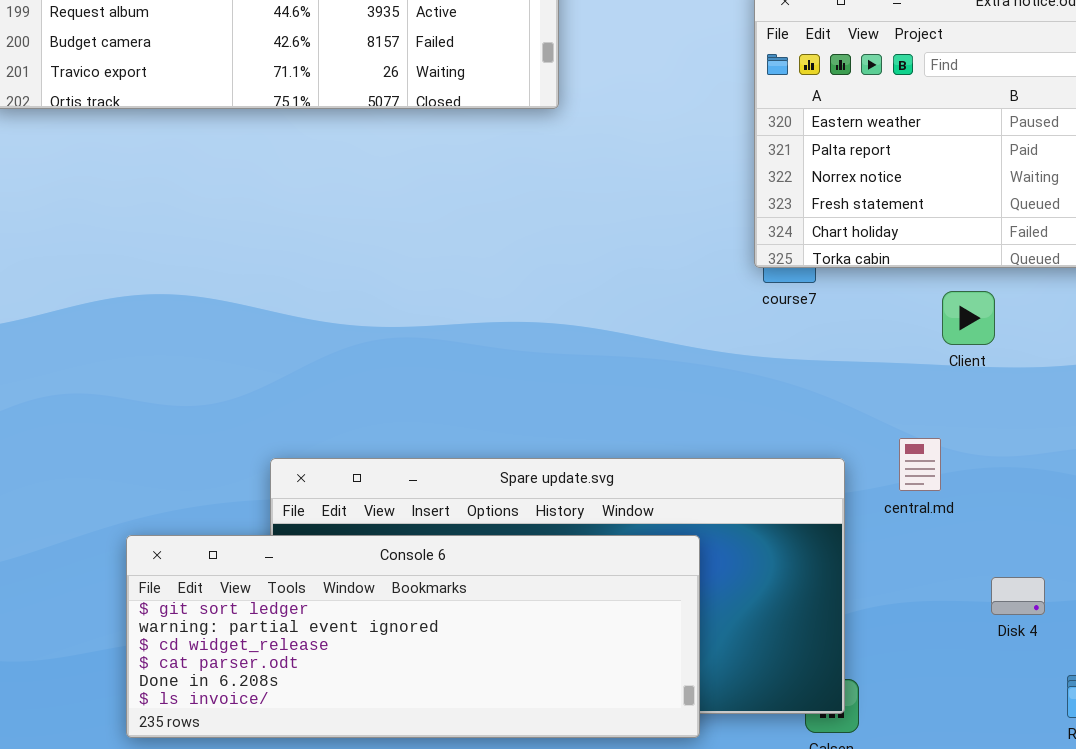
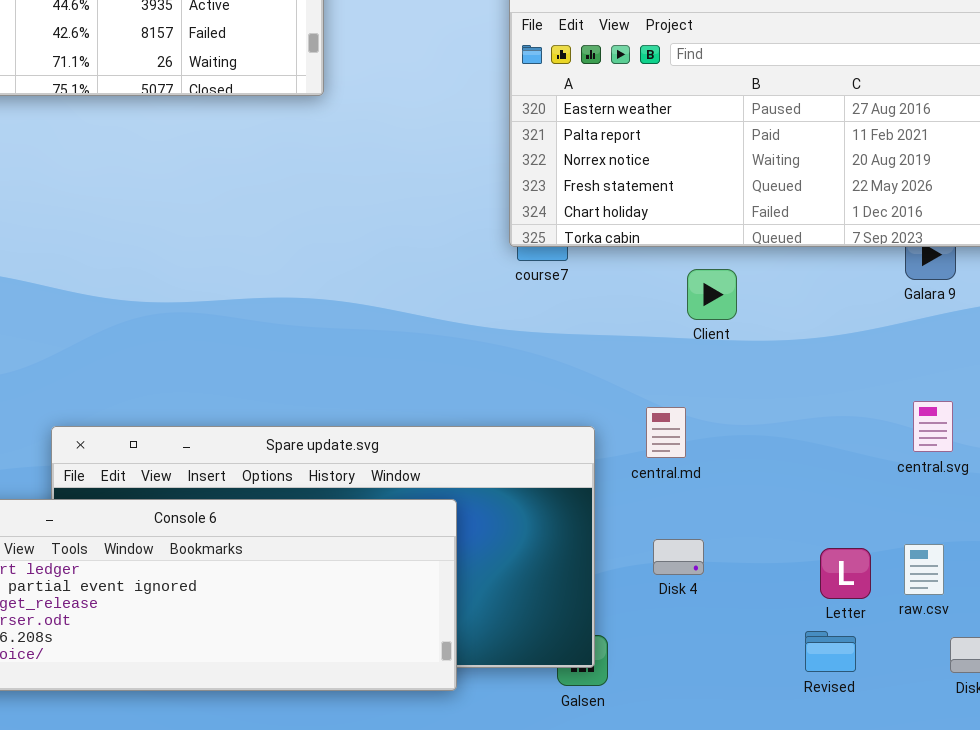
Disk 4: [991,577,1045,615] -> [653,539,704,575], moved

